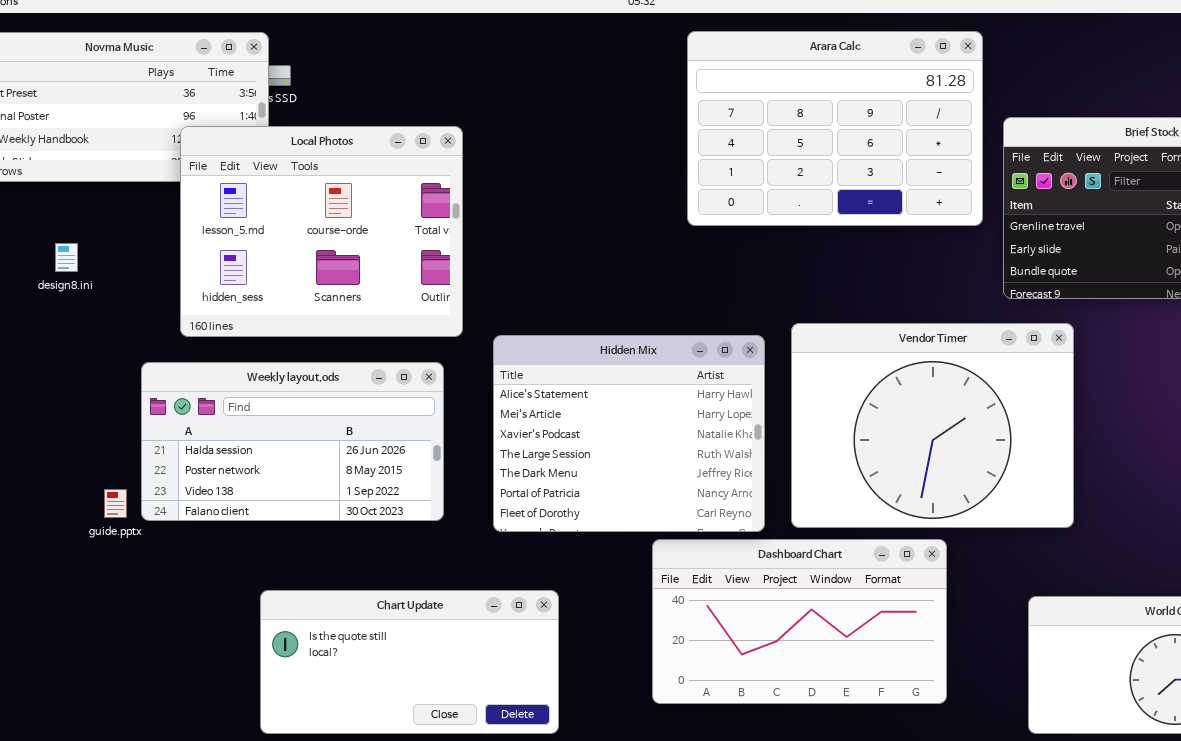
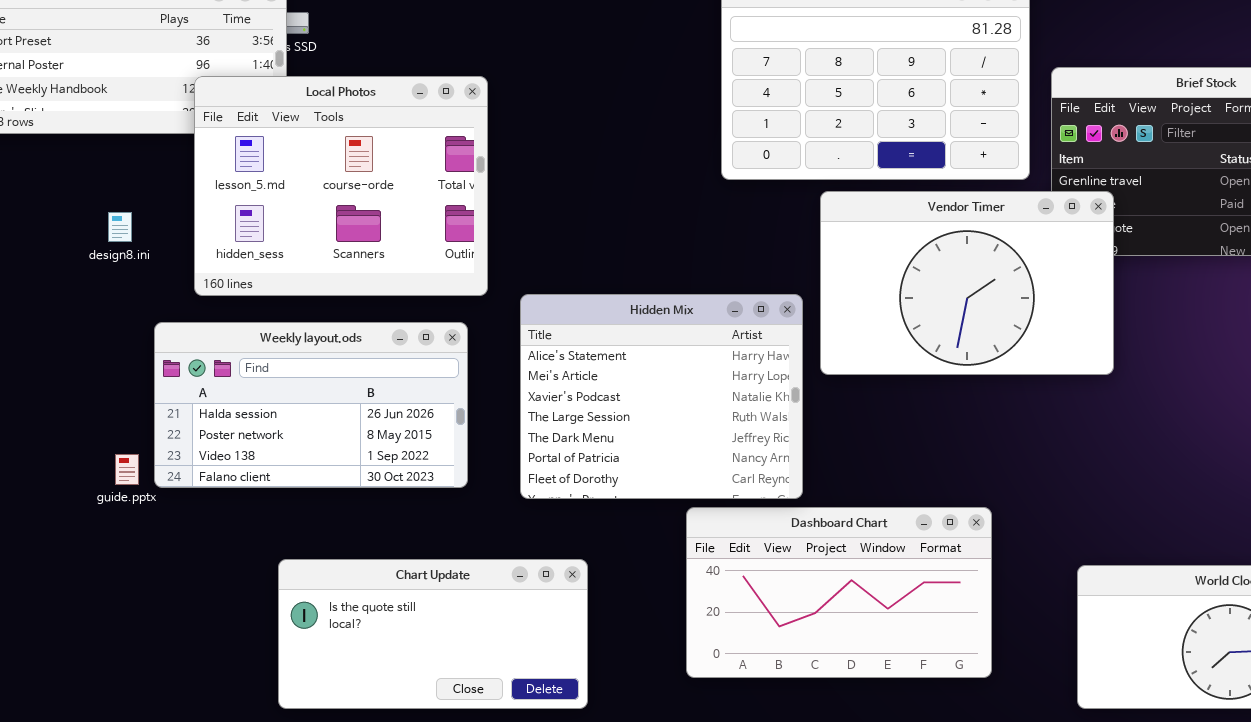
design8.ini: [55,243,78,272] -> [108,212,132,242], moved
Vendor Timer: [791,323,1074,528] -> [820,191,1114,375], moved, resized

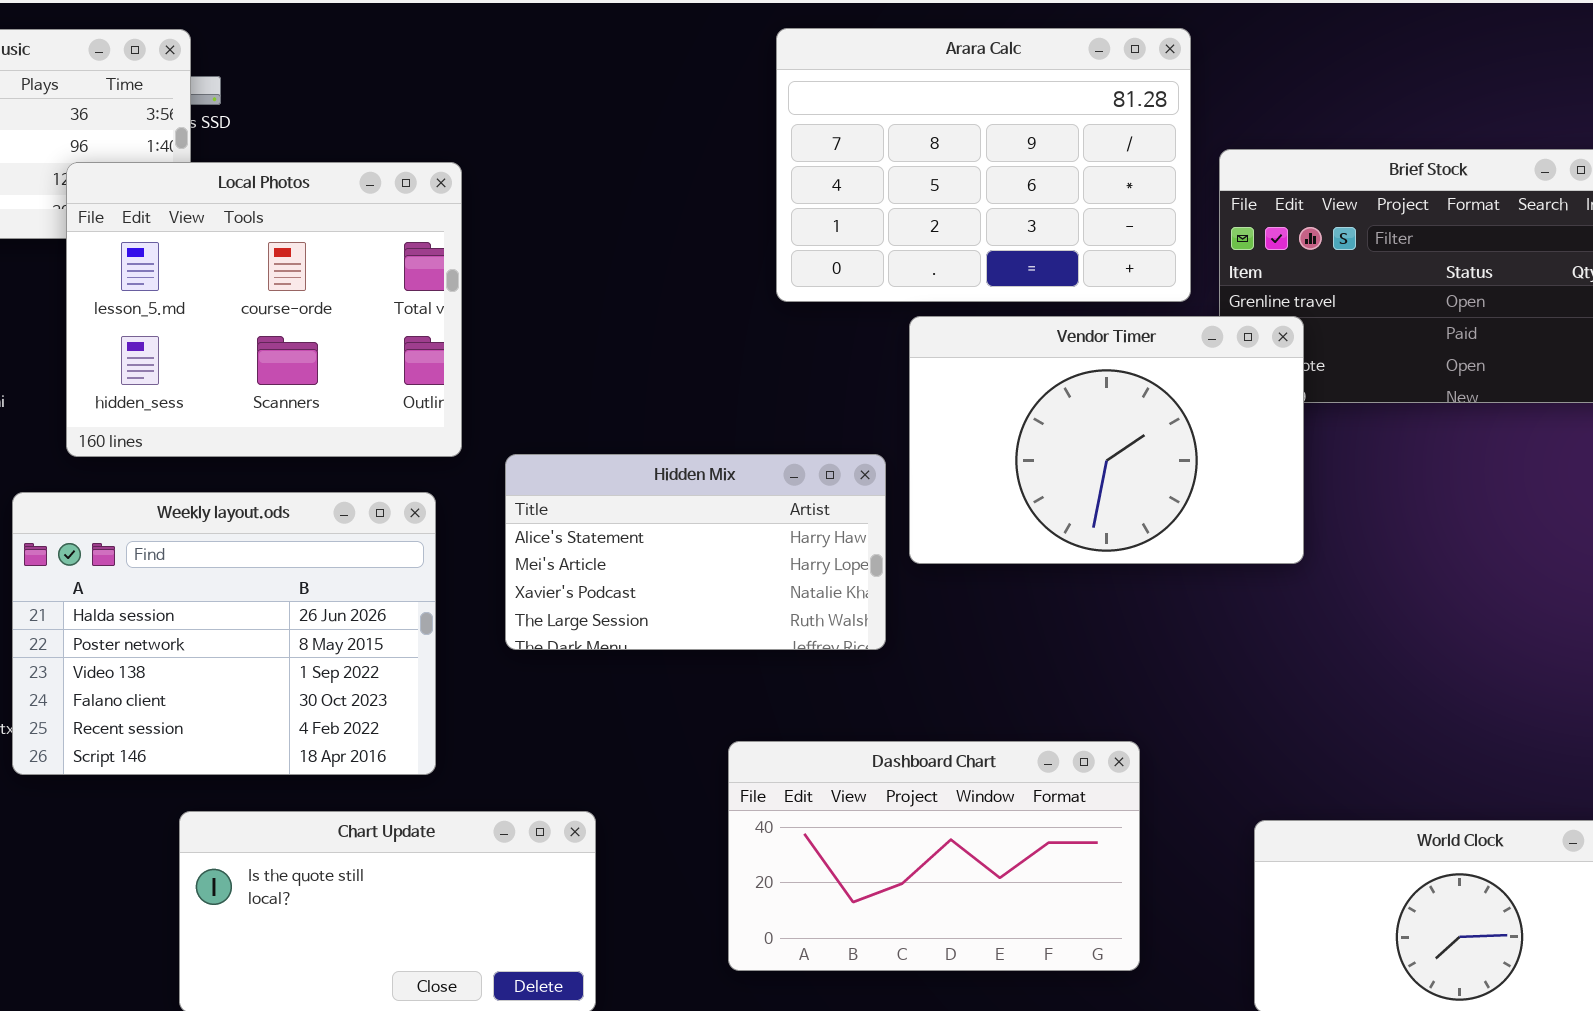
Hidden Mix: [520,294,803,499] -> [505,454,886,650], resized
Weekly layout.ods: [154,322,468,488] -> [12,492,436,775], resized

